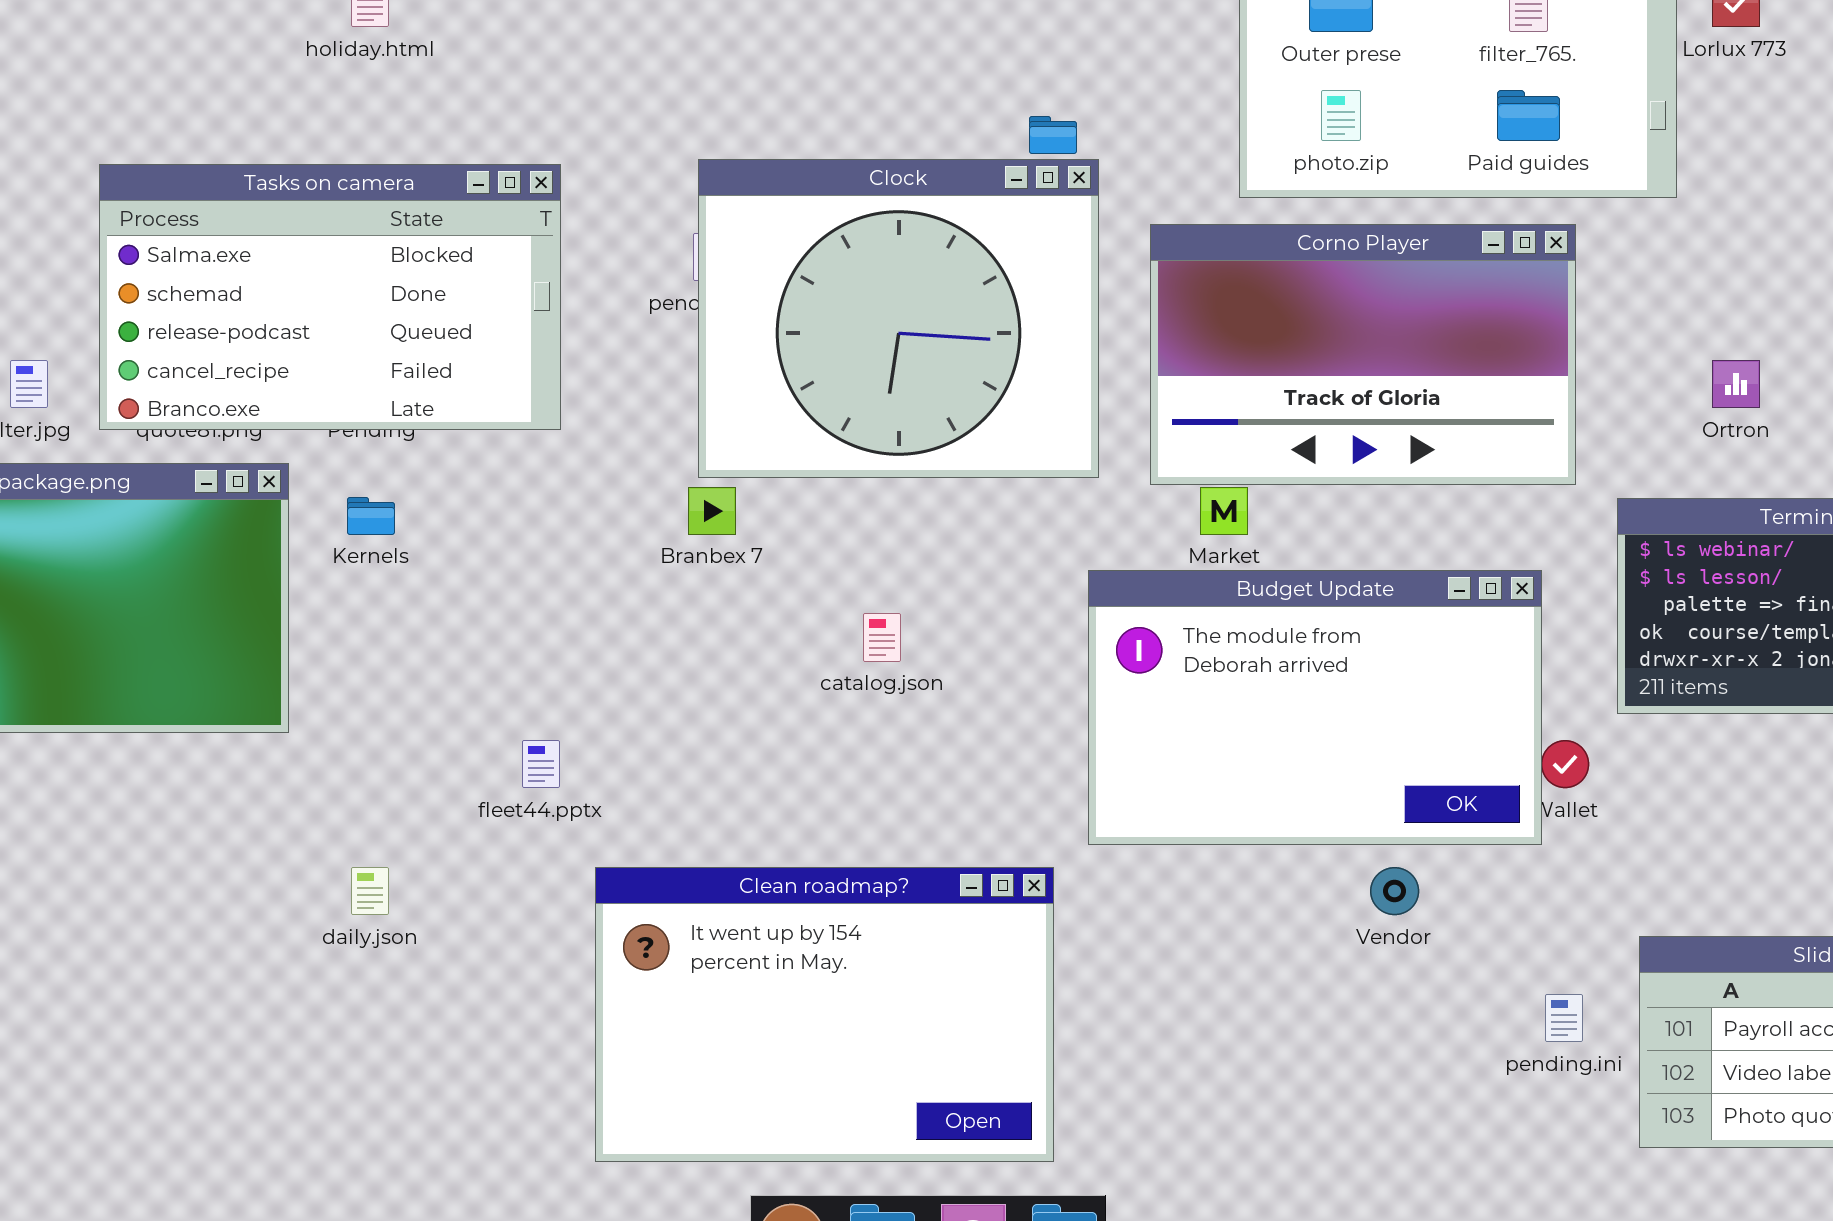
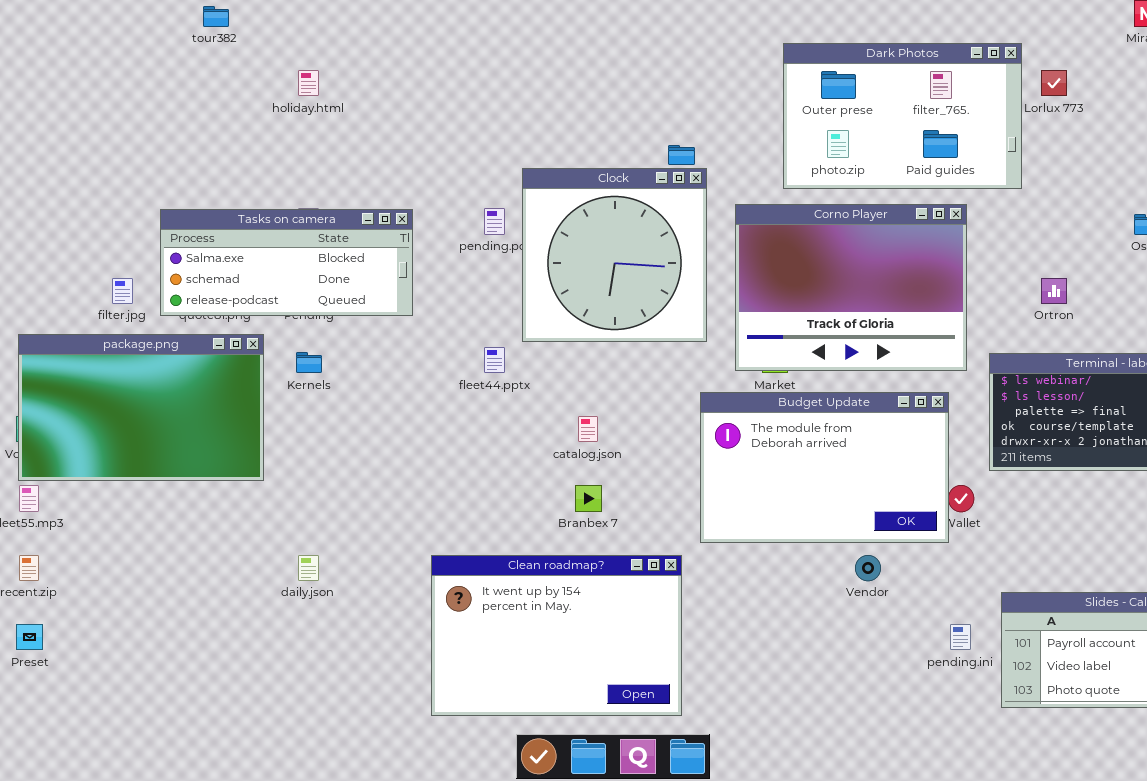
Clock: [698,159,1099,478] -> [522,168,707,342], resized
Tasks on camera: [99,164,561,430] -> [160,209,413,316], resized
Corno Player: [1150,224,1576,485] -> [735,204,967,371], resized
Branbex 7: [688,487,736,535] -> [575,485,602,512], moved
fleet44.pptx: [522,740,560,788] -> [484,347,505,373], moved

